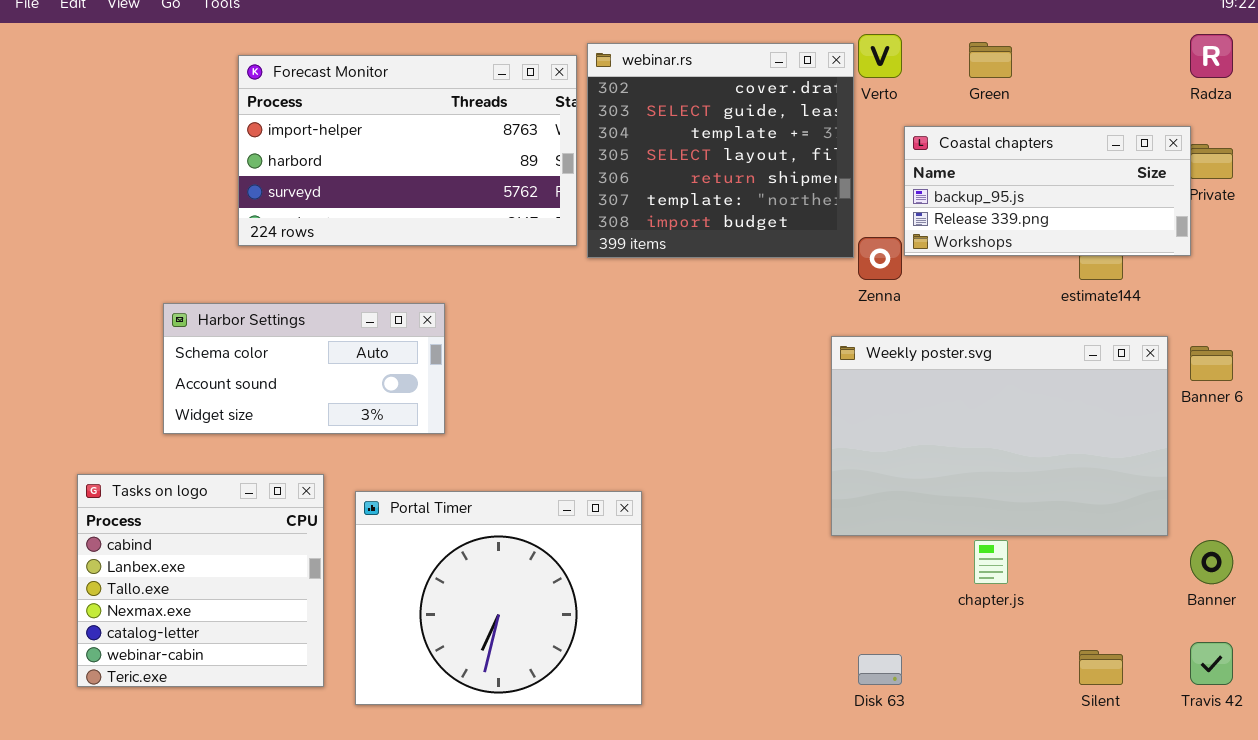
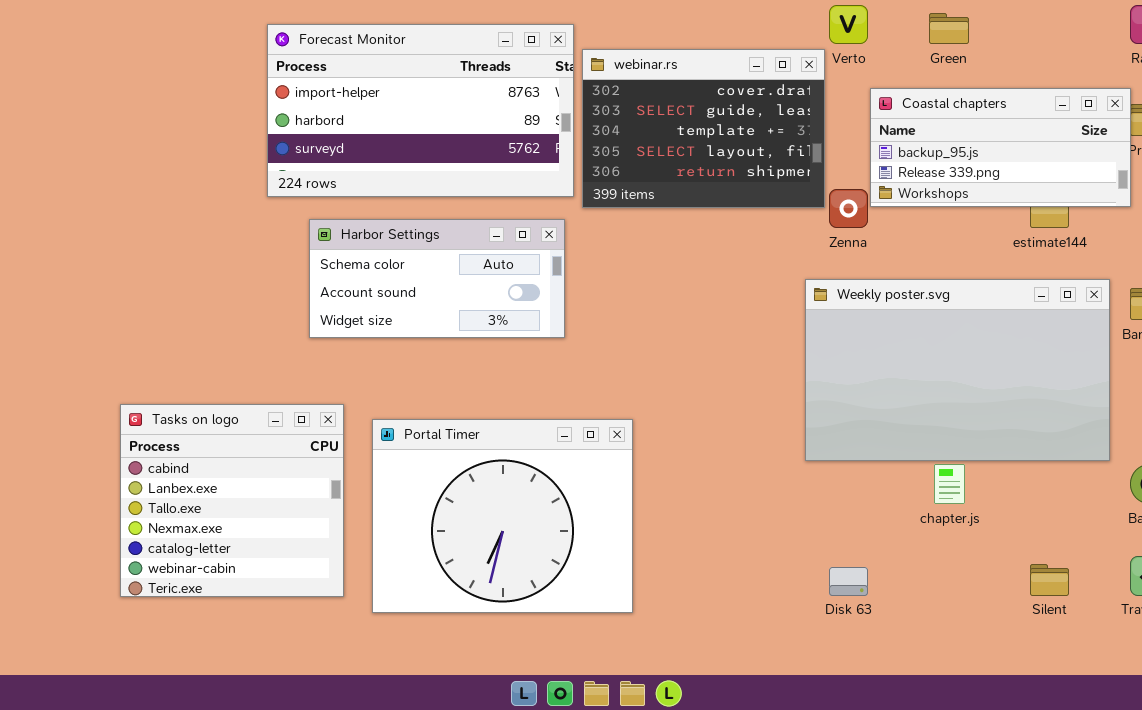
webinar.rs: [587,43,854,258] -> [582,49,825,208], resized
Harbor Settings: [163,303,445,434] -> [309,219,565,338], moved

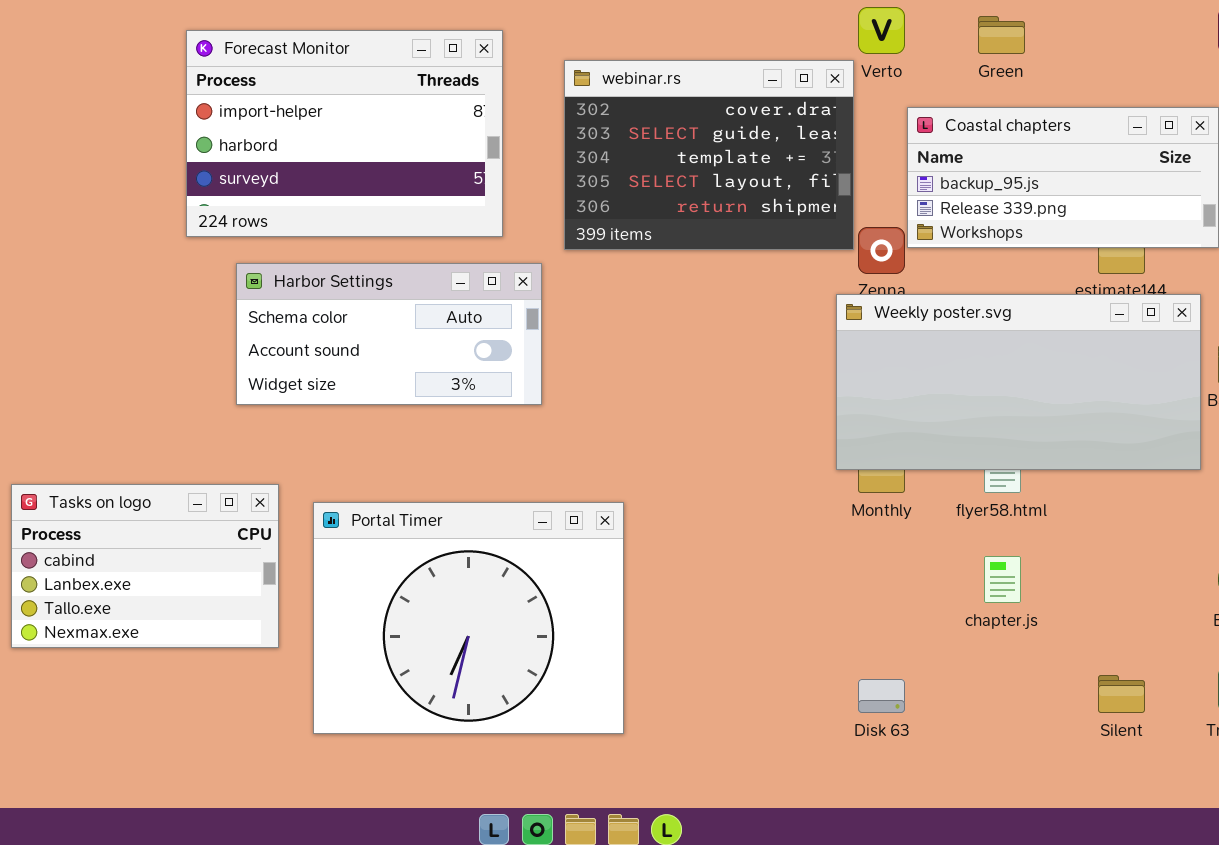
Forecast Monitor: [267,24,574,197] -> [186,30,503,237], resized
Weekly poster.svg: [805,279,1110,461] -> [836,294,1201,470], moved, resized
Tasks on logo: [120,404,344,597] -> [11,484,279,648], resized

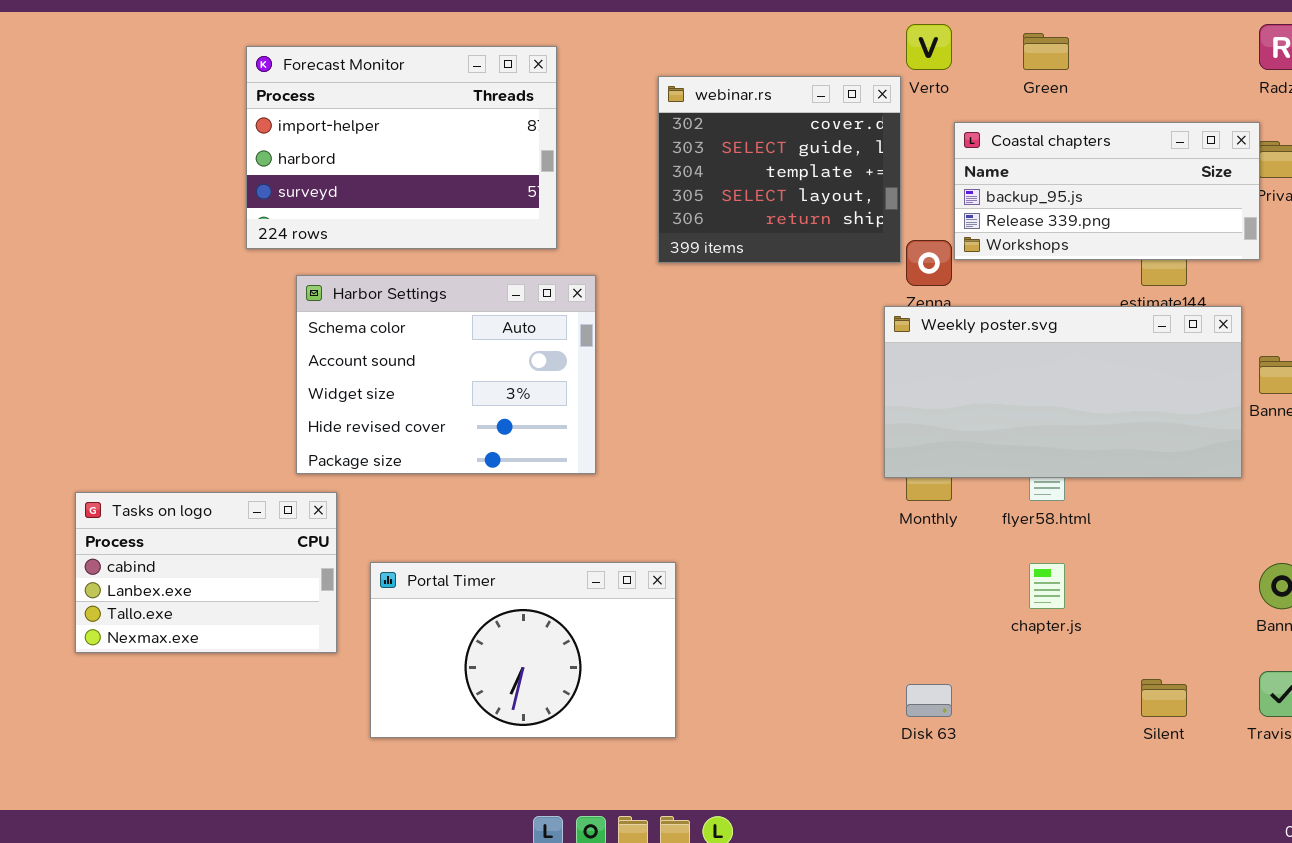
webinar.rs: [564,60,854,250] -> [658,76,901,263], resized
Harbor Settings: [236,263,542,405] -> [296,275,596,474], resized
Portal Timer: [313,502,624,734] -> [370,562,676,738], resized

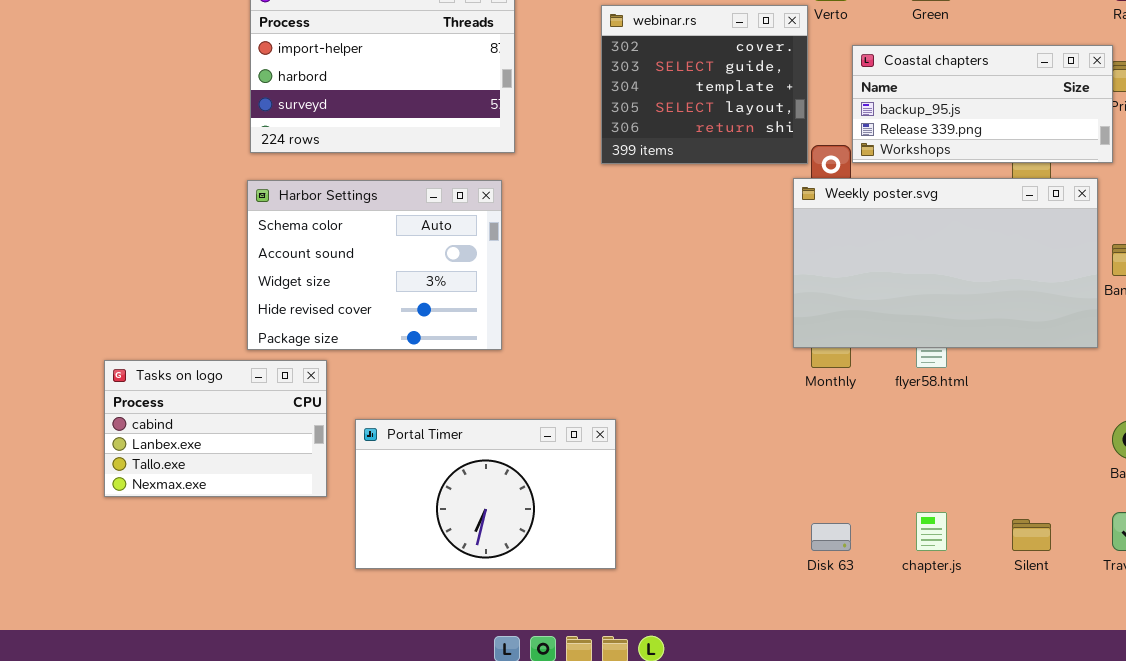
Harbor Settings: [296,275,596,474] -> [247,180,502,350], moved
Weekly poster.svg: [884,306,1242,478] -> [793,178,1098,348], resized
chapter.js: [1029,563,1065,609] -> [916,512,947,551], moved

